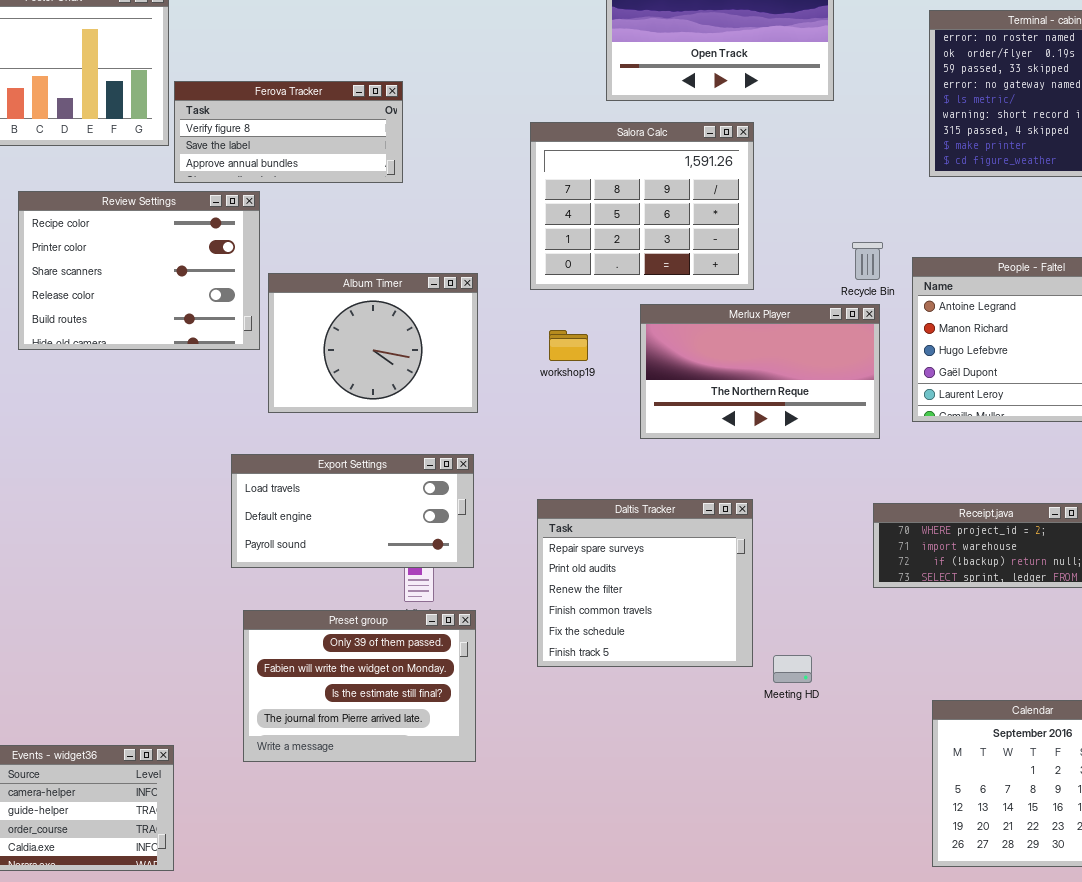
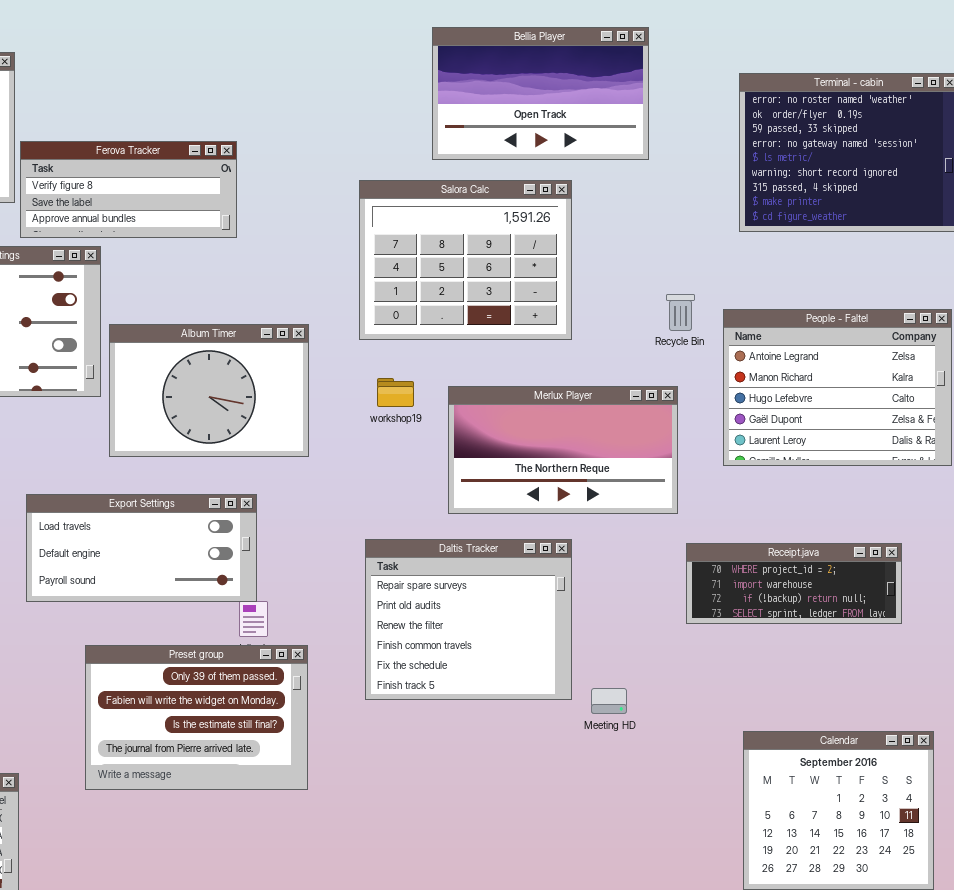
Merlux Player: [640,304,880,439] -> [448,386,678,514], moved
Export Settings: [231,454,474,568] -> [26,494,257,602], moved

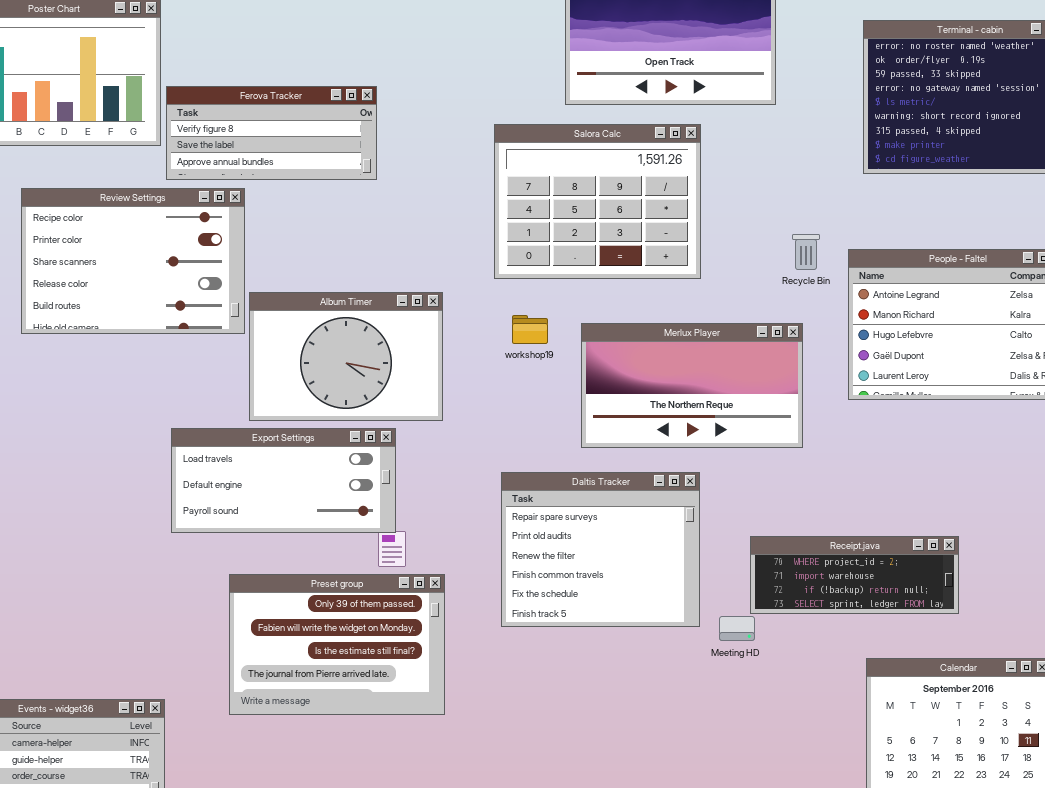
Album Timer: [109,324,309,457] -> [249,292,443,421], moved
Receipt.java: [686,543,902,624] -> [750,536,959,614], moved

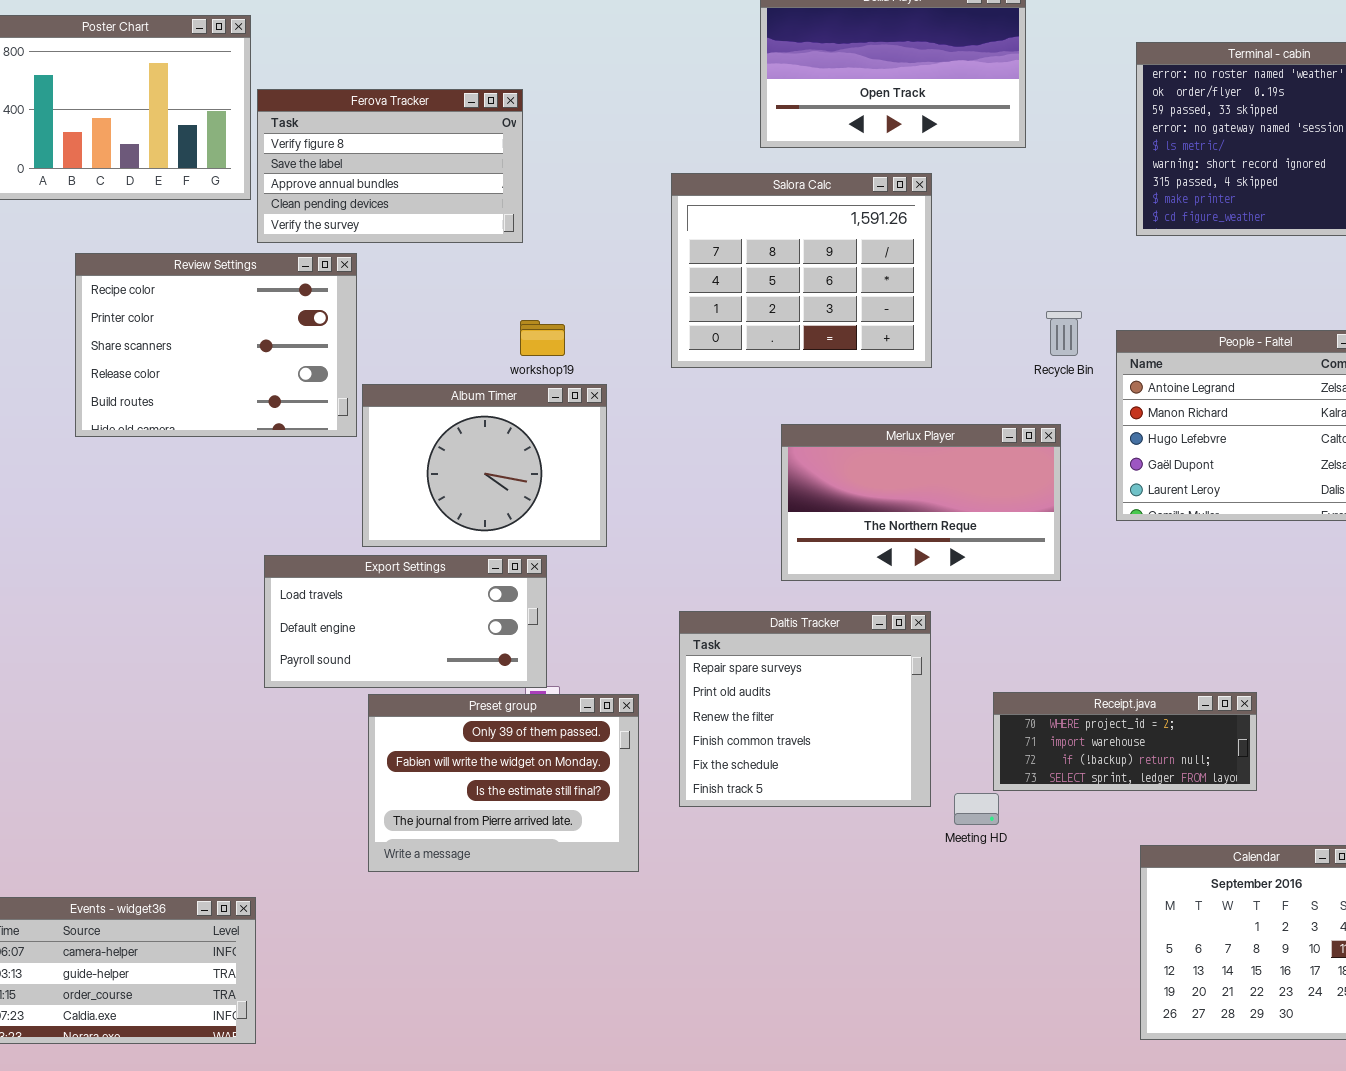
Ferova Tracker: [166,86,377,180] -> [257,89,523,243], resized
workshop19: [512,315,548,344] -> [520,320,565,356], moved
Preset group: [229,574,445,715] -> [368,694,639,872], moved

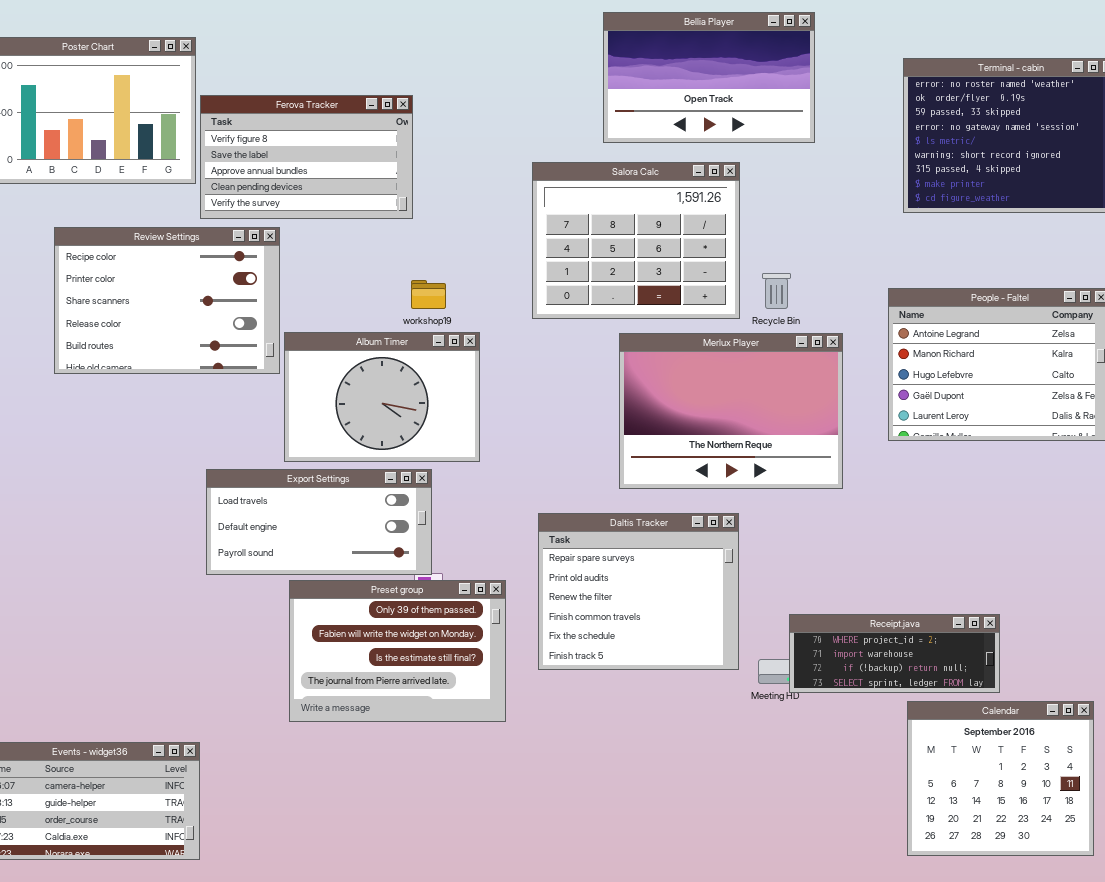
Recycle Bin: [1046,311,1082,356] -> [762,273,791,309], moved
Merlux Player: [781,424,1061,581] -> [619,333,843,489], resized
Receipt.java: [993,692,1257,791] -> [789,614,1000,693], moved

